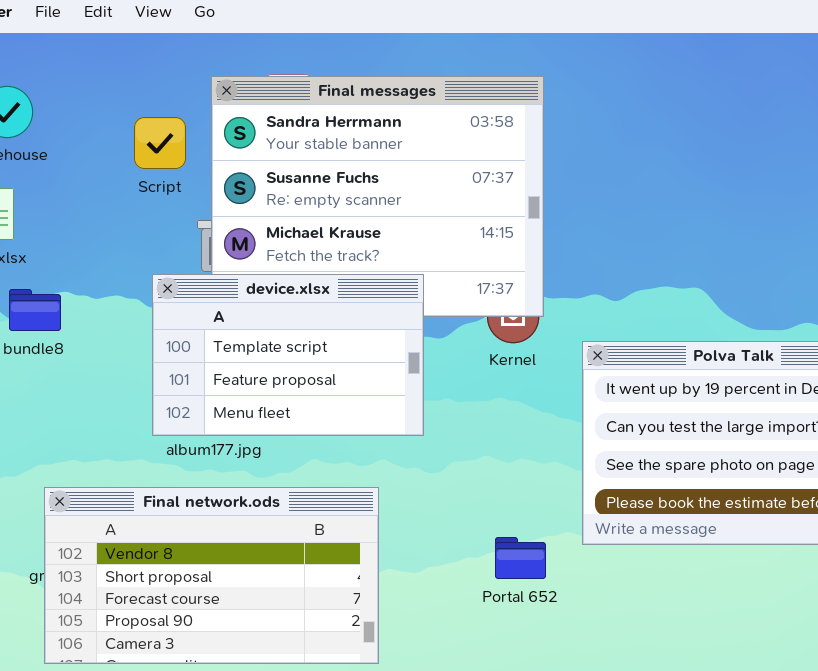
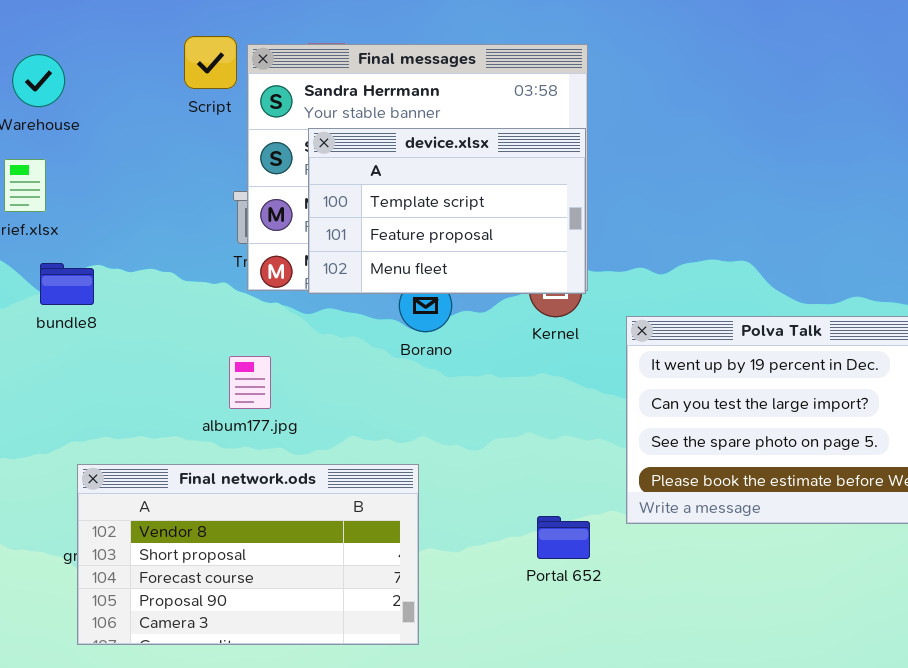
Script: [134,117,186,169] -> [184,36,237,89], moved
device.xlsx: [152,274,424,436] -> [308,128,586,294], moved

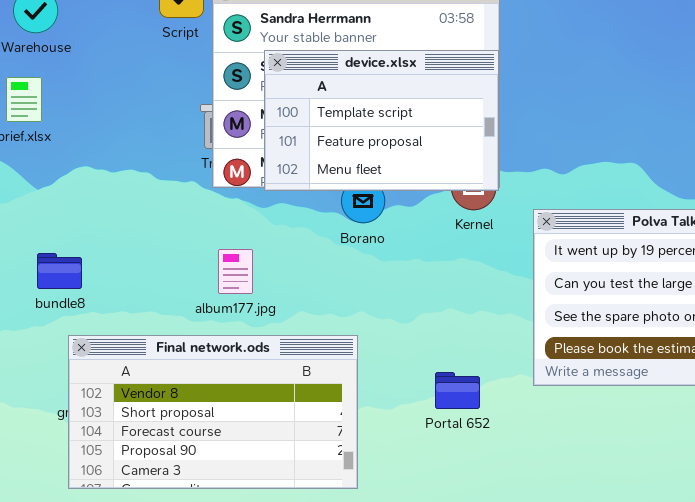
bundle8: [40,263,94,305] -> [37,253,82,289], moved
album177.jpg: [229,356,271,409] -> [218,249,253,294], moved
Portal 652: [537,516,590,559] -> [435,372,480,409], moved

